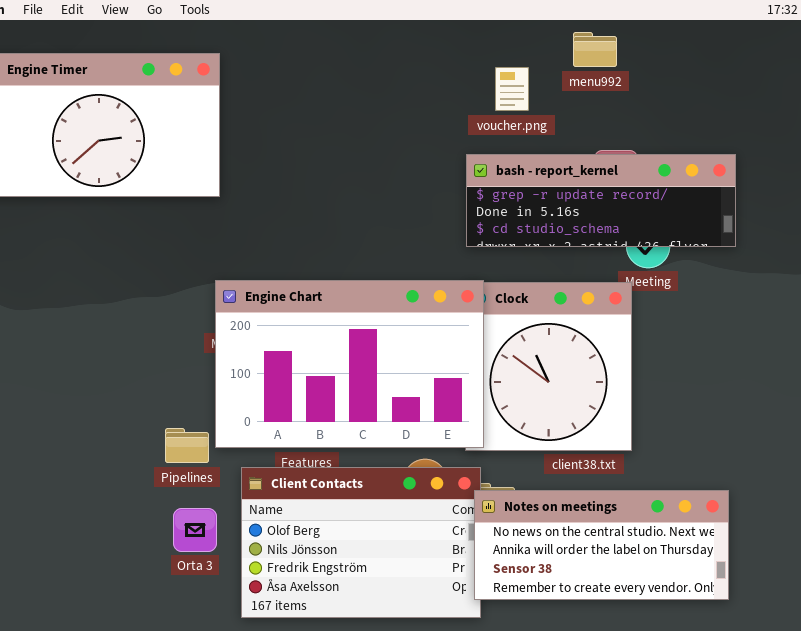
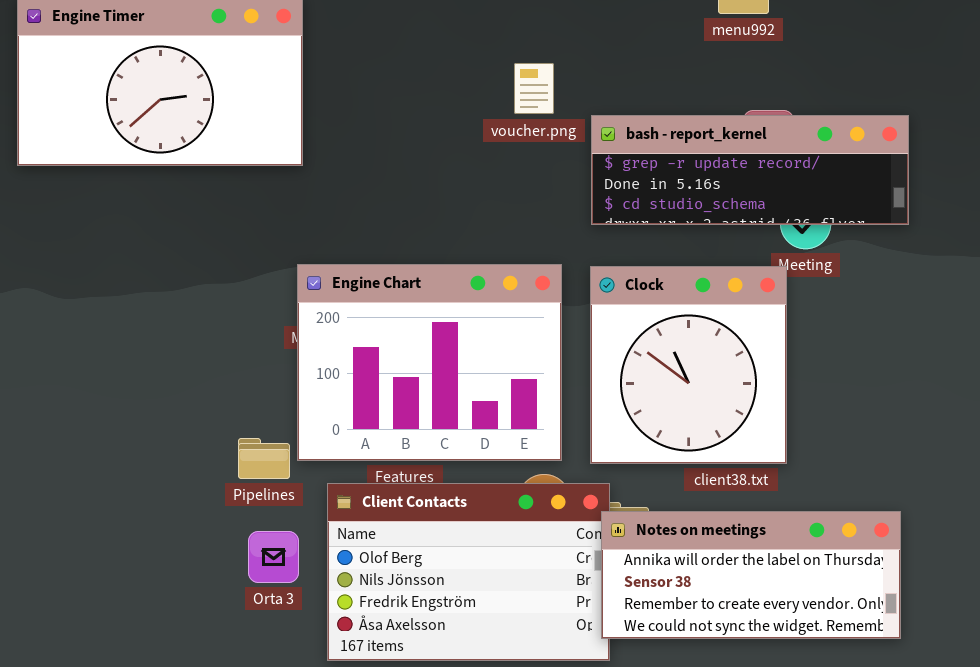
voucher.png: [495,67,529,111] -> [514,63,554,114], moved
Engine Chart: [215,280,484,448] -> [297,264,562,461], resized
Notes on meetings: [474,490,729,600] -> [601,511,901,639], scrolled down 1 row

